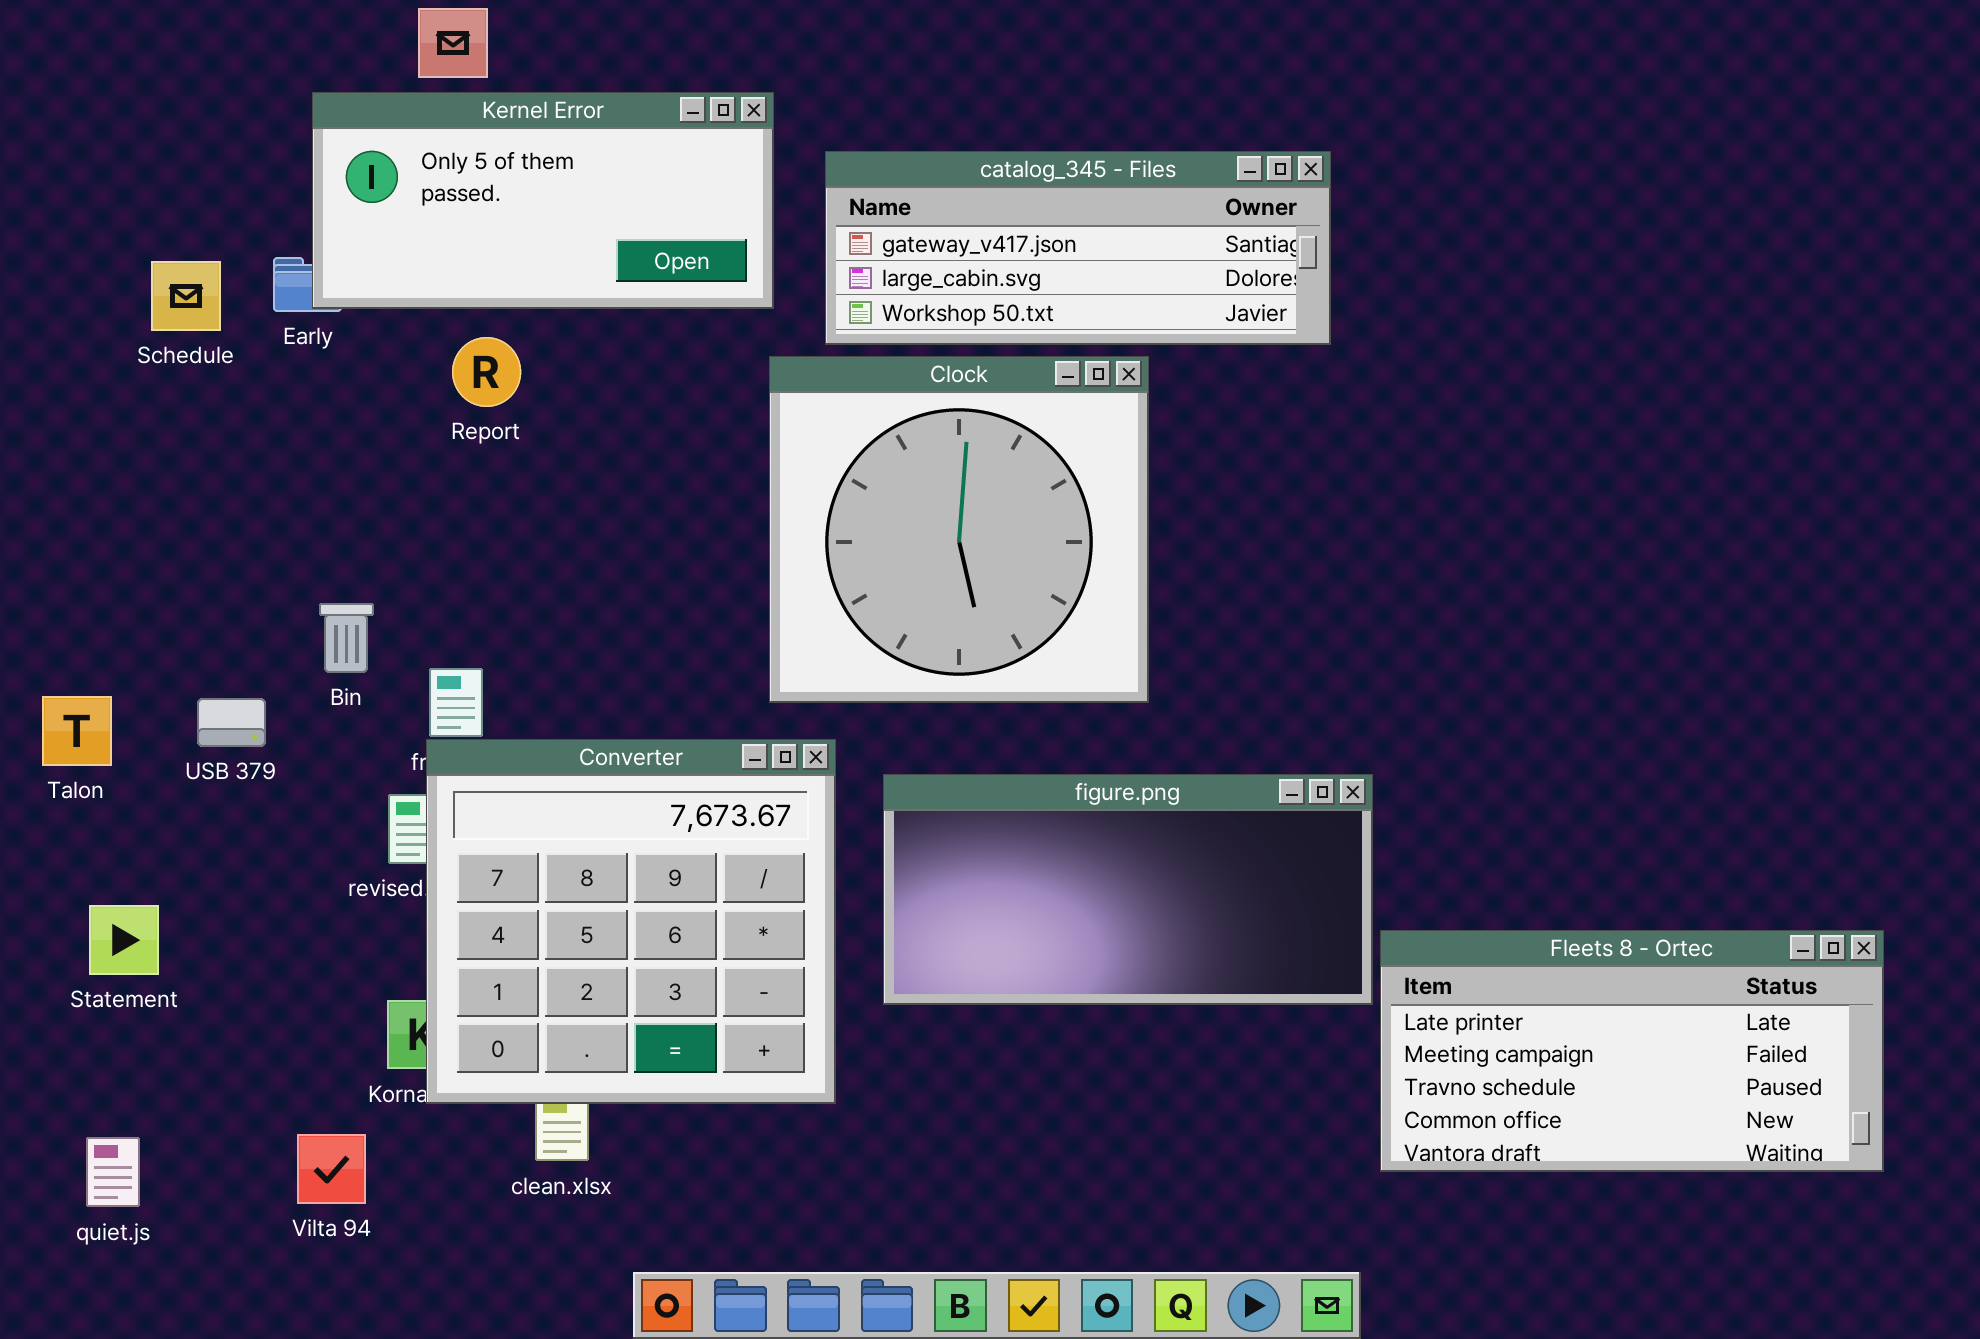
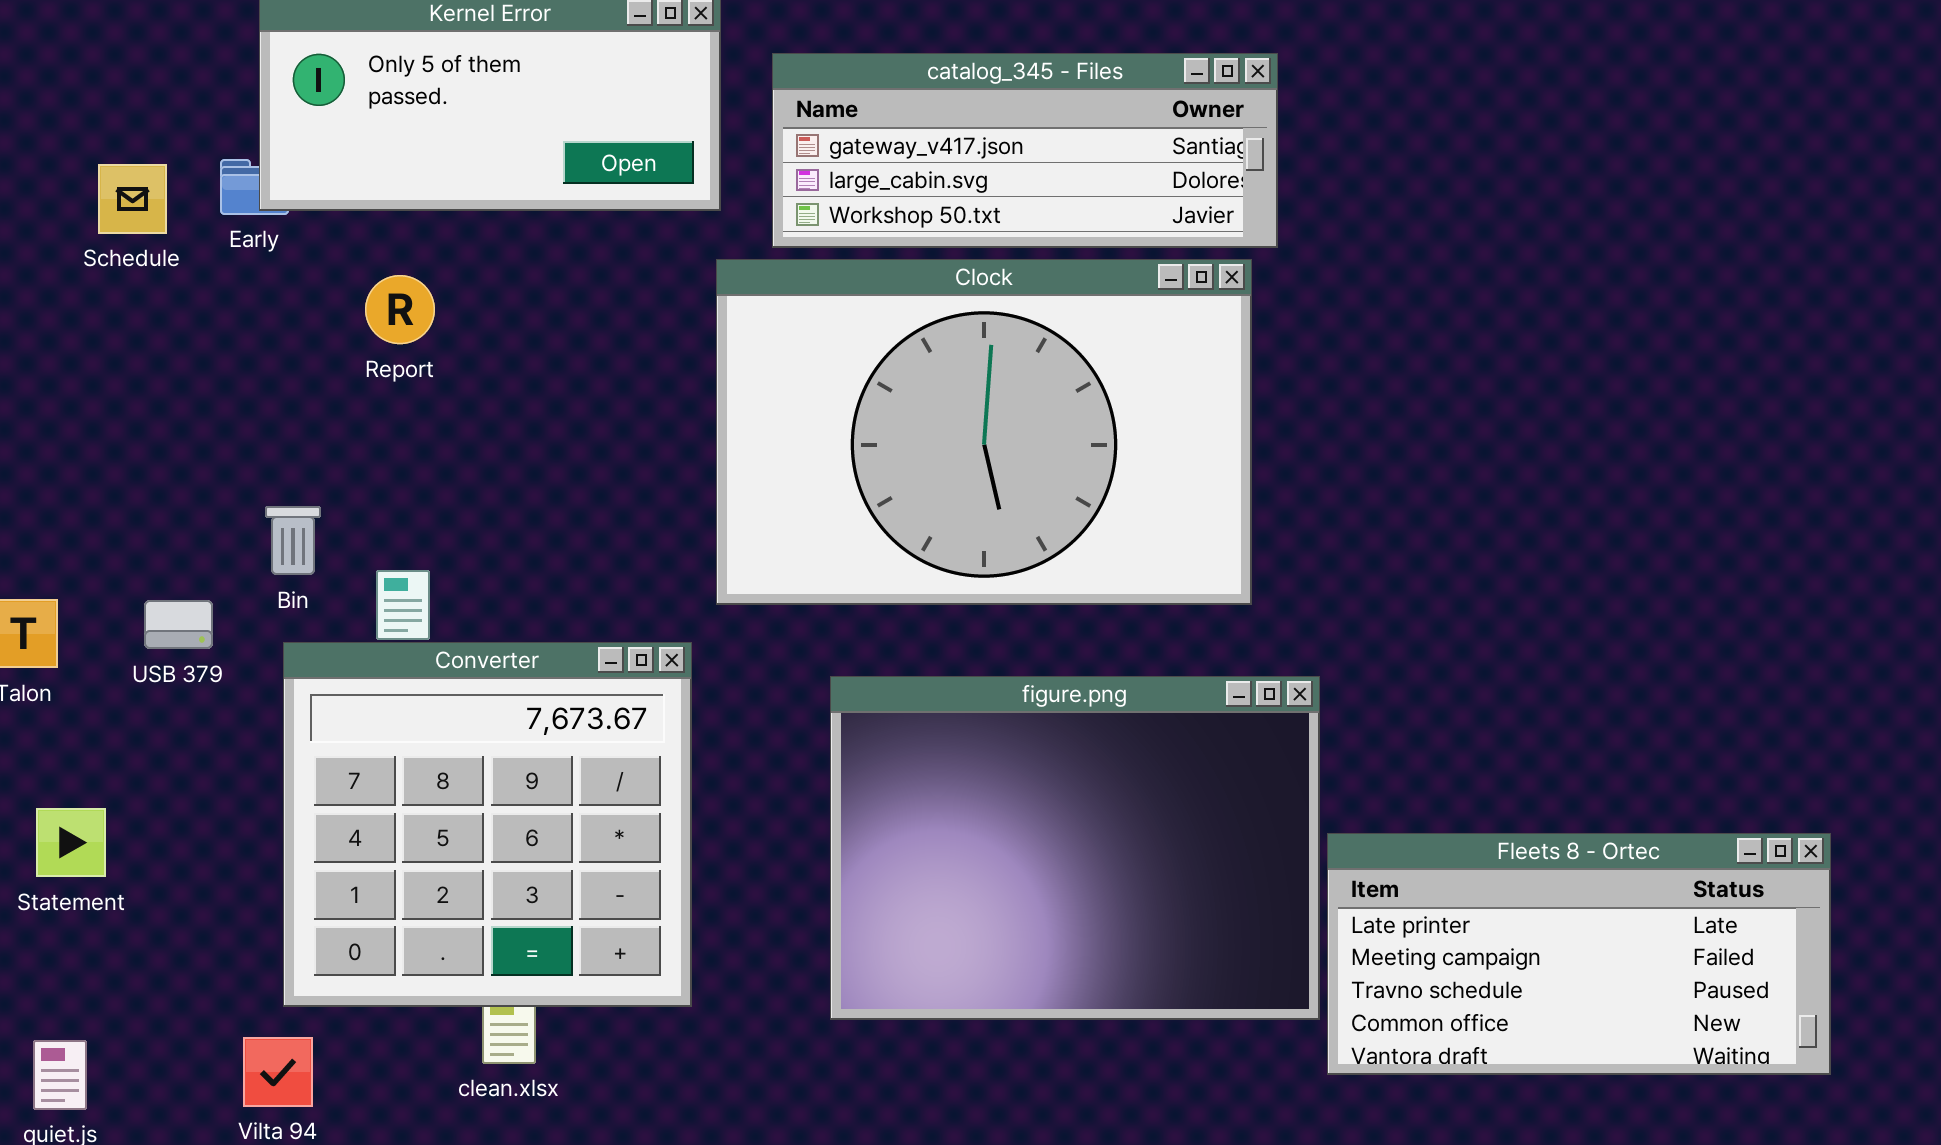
Report: [452,337,521,407] -> [365,275,435,344], moved
Clock: [769,356,1149,703] -> [716,259,1252,605], resized
Converter: [426,739,836,1104] -> [283,642,692,1007], moved
figure.png: [883,774,1373,1005] -> [830,676,1320,1020], resized

